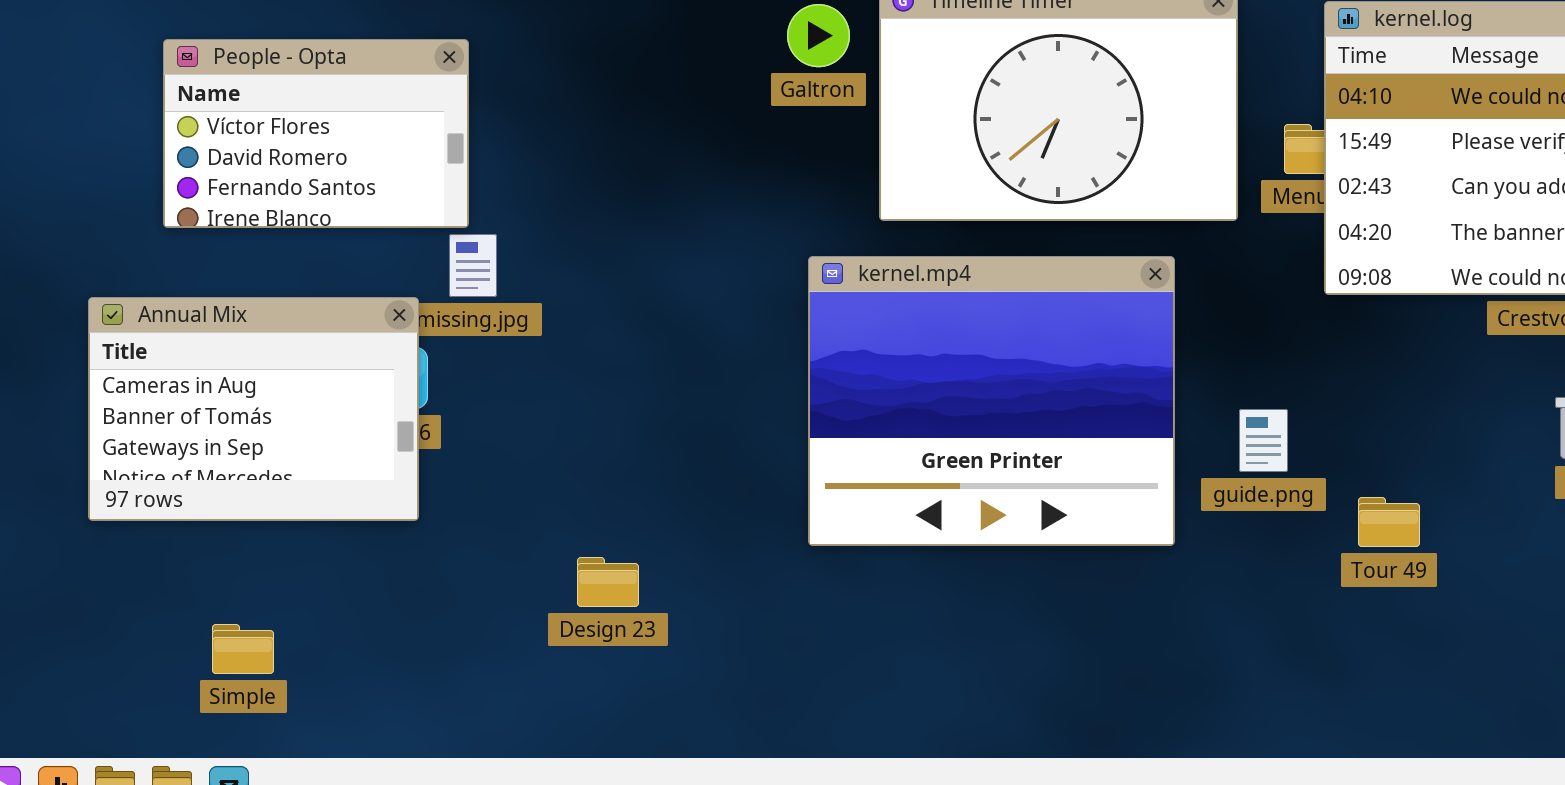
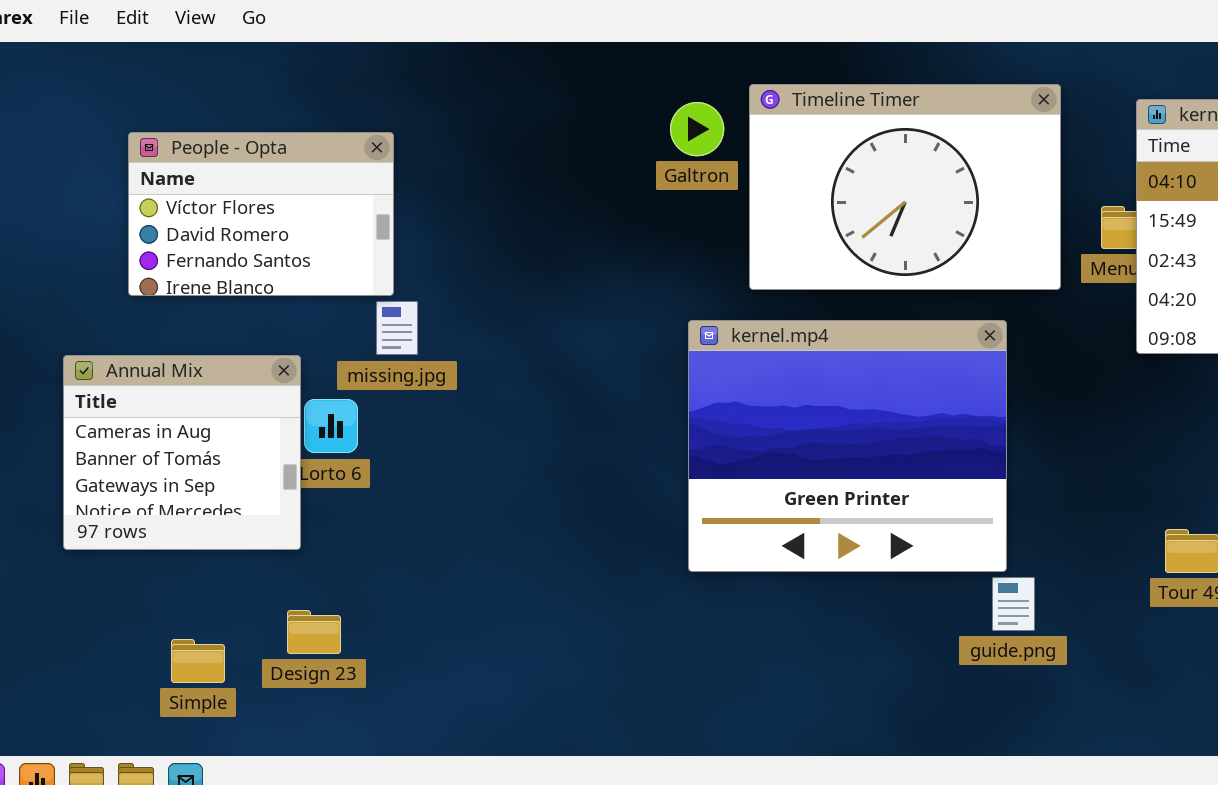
Annual Mix: [88,297,419,521] -> [63,355,301,550], resized
guide.png: [1239,409,1288,472] -> [992,577,1035,631], moved
Design 23: [577,557,639,607] -> [287,610,341,654], moved

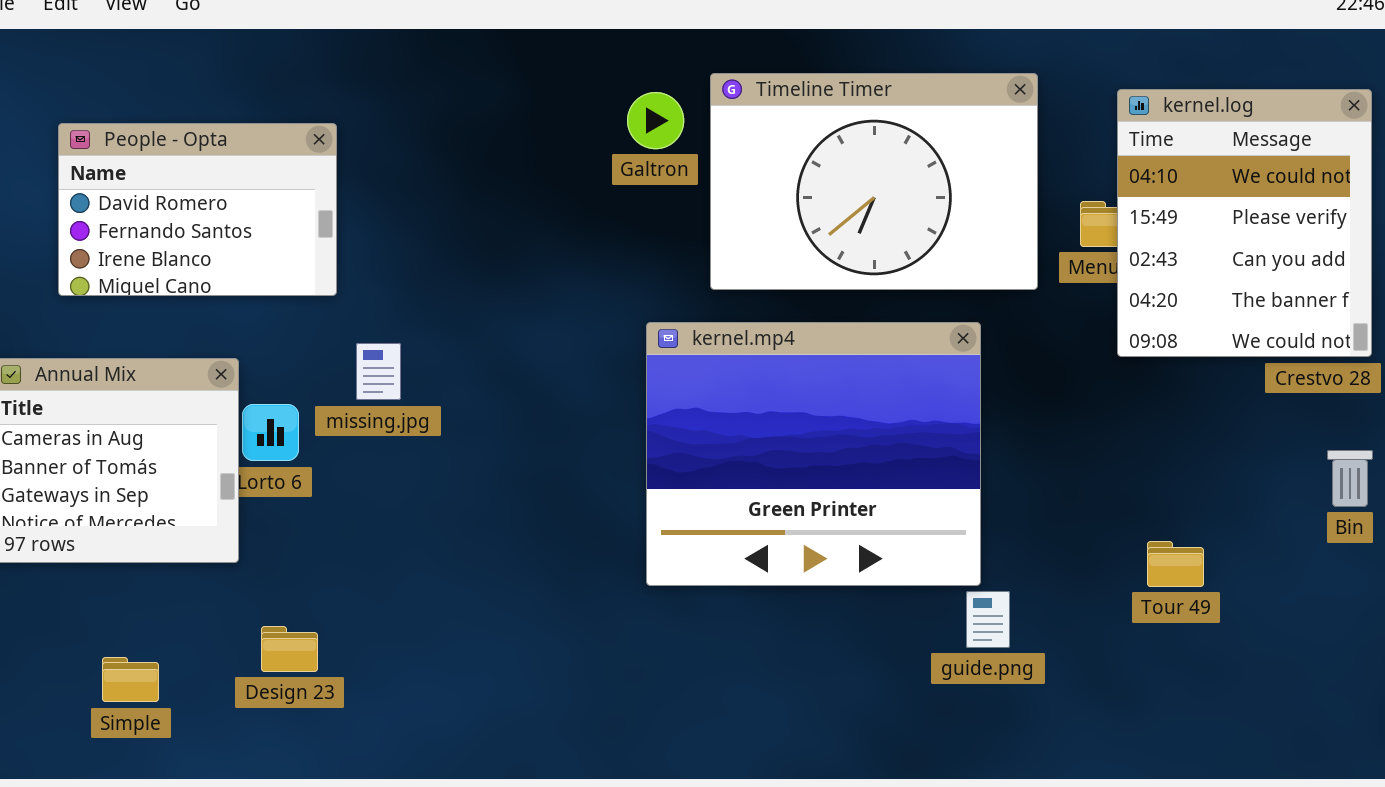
People - Opta: [128,132,394,296] -> [58,123,337,296], scrolled down 1 row
missing.jpg: [376,301,418,355] -> [356,343,401,400], moved
Design 23: [287,610,341,654] -> [261,626,318,672], moved

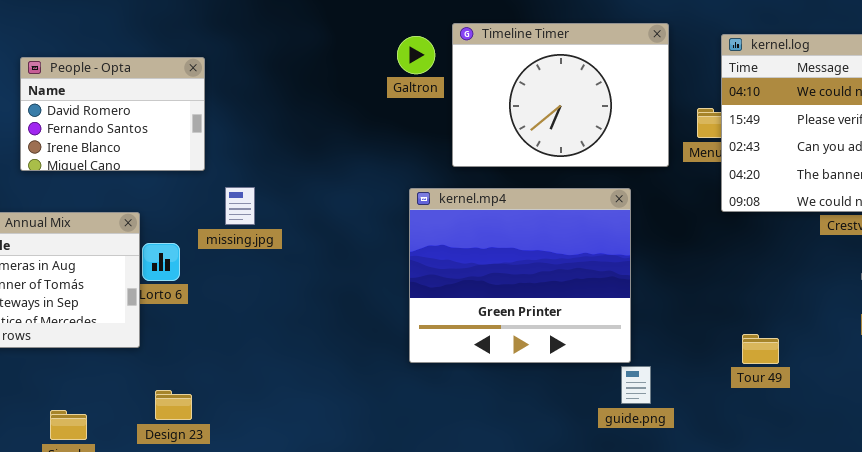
missing.jpg: [356,343,401,400] -> [225,187,255,225], moved

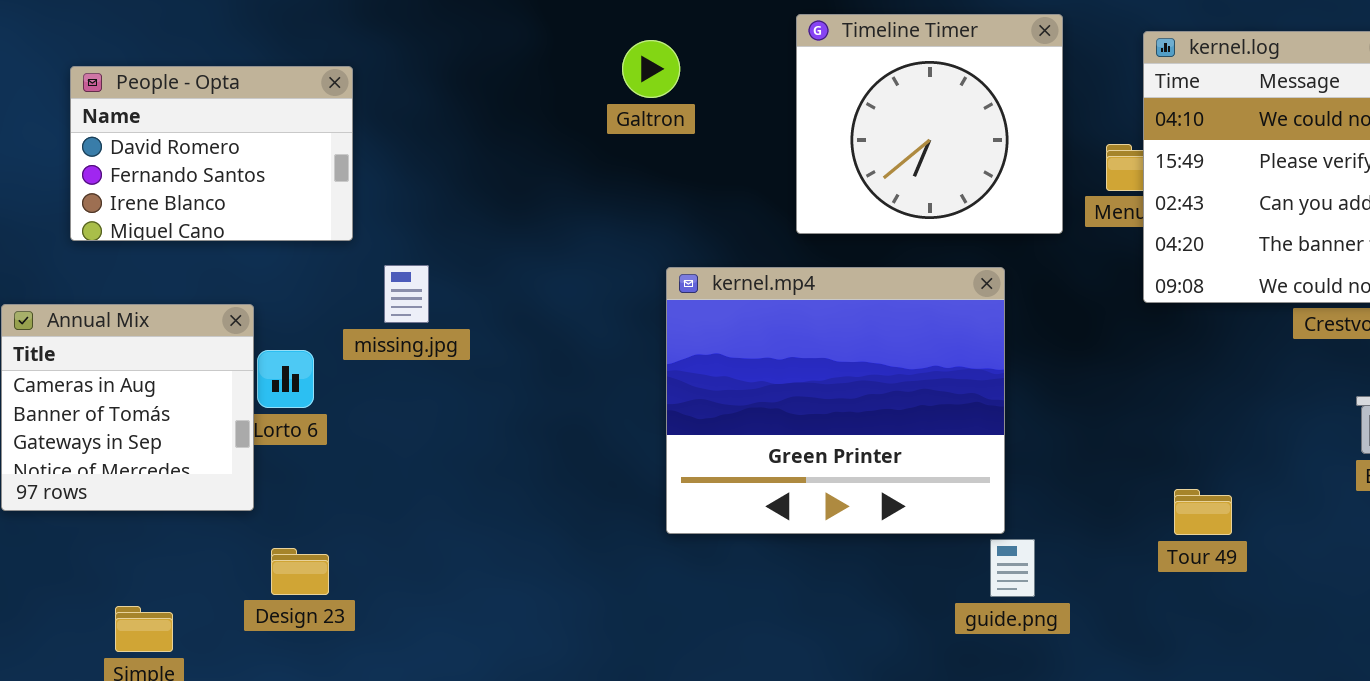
Timeline Timer: [452,23,669,167] -> [796,14,1063,234], resized
Galtron: [397,36,435,74] -> [622,40,680,98], moved
Design 23: [155,390,192,420] -> [271,548,329,595], moved

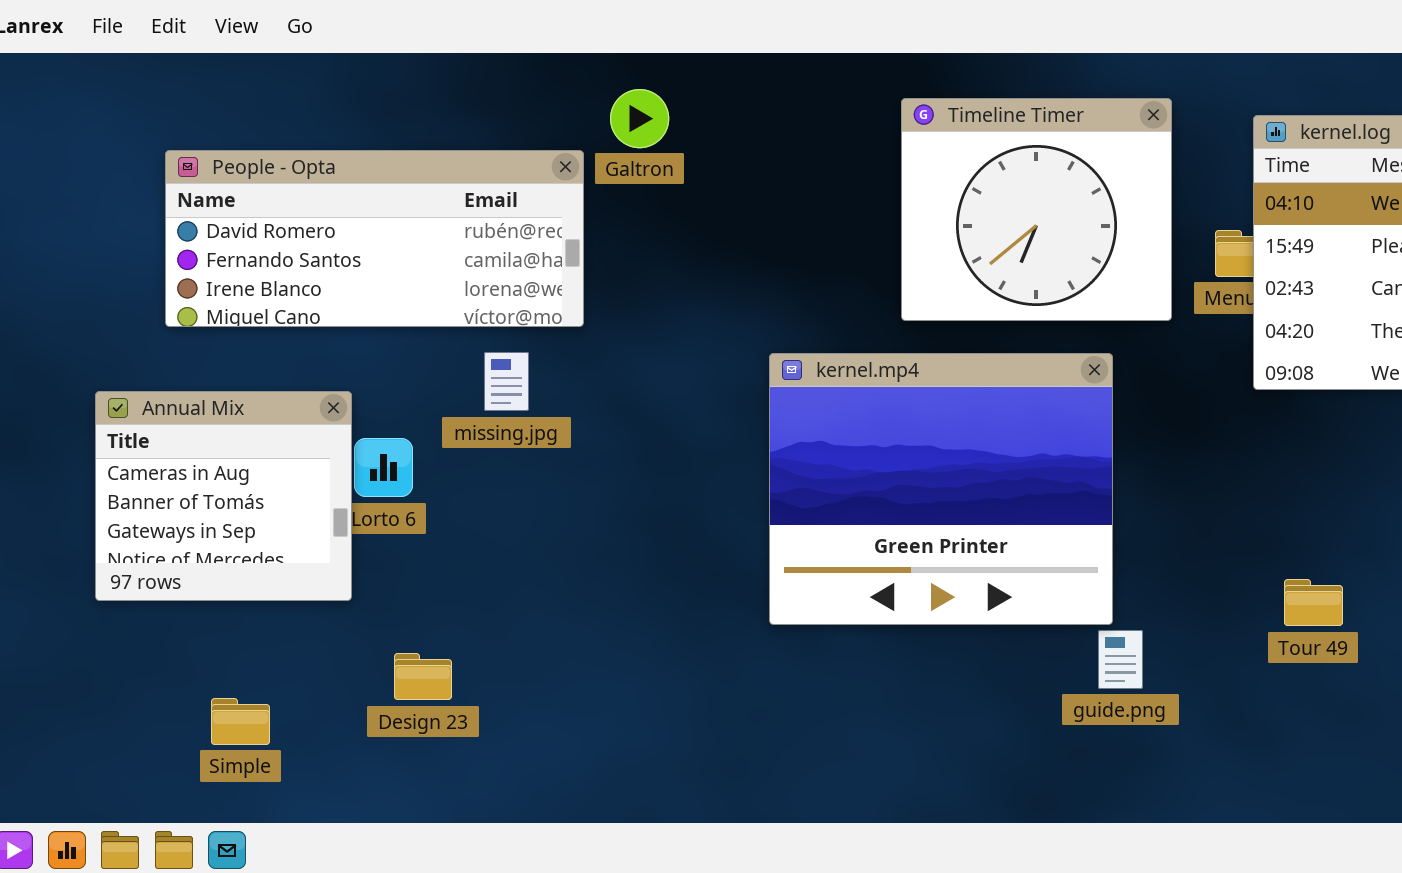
Galtron: [622,40,680,98] -> [610,89,669,148], moved
People - Opta: [70,66,353,241] -> [165,150,584,327], resized
Design 23: [271,548,329,595] -> [394,653,452,700], moved

